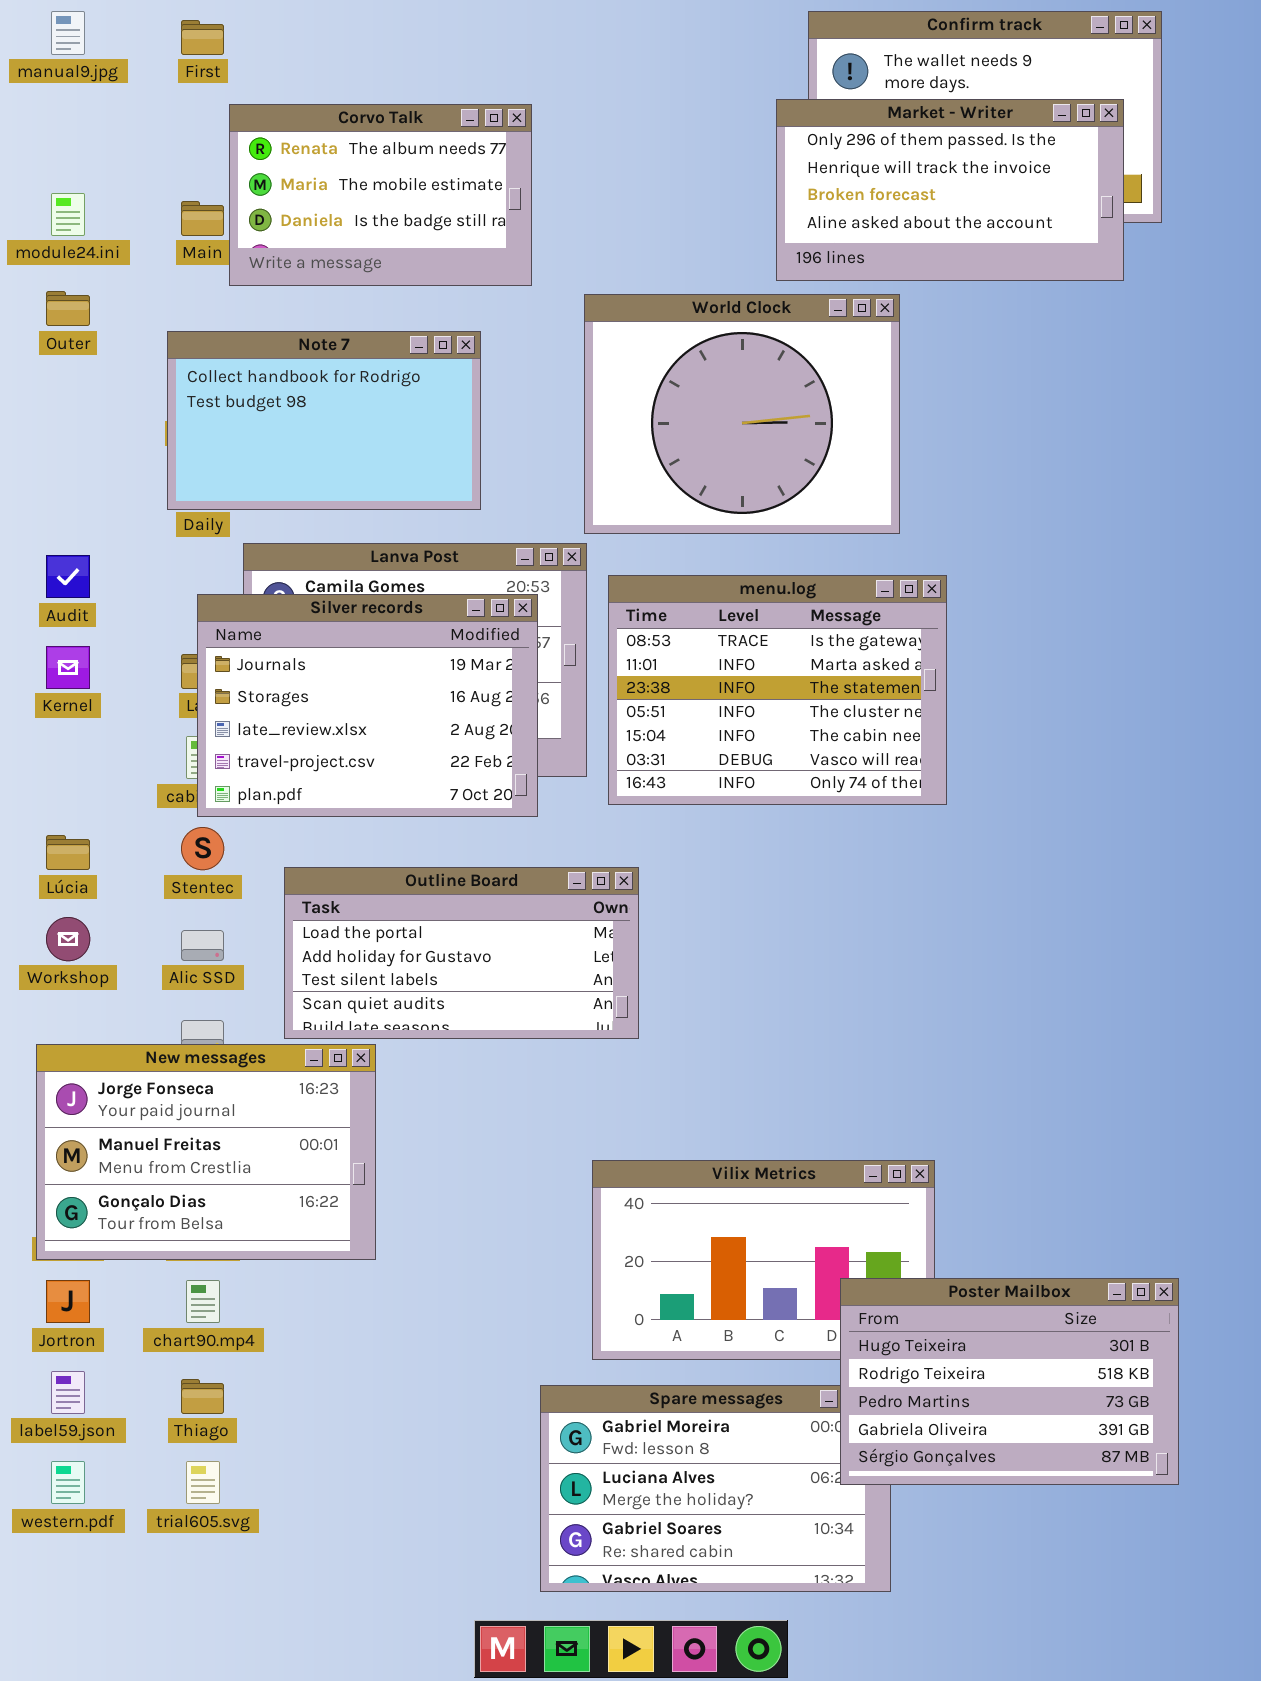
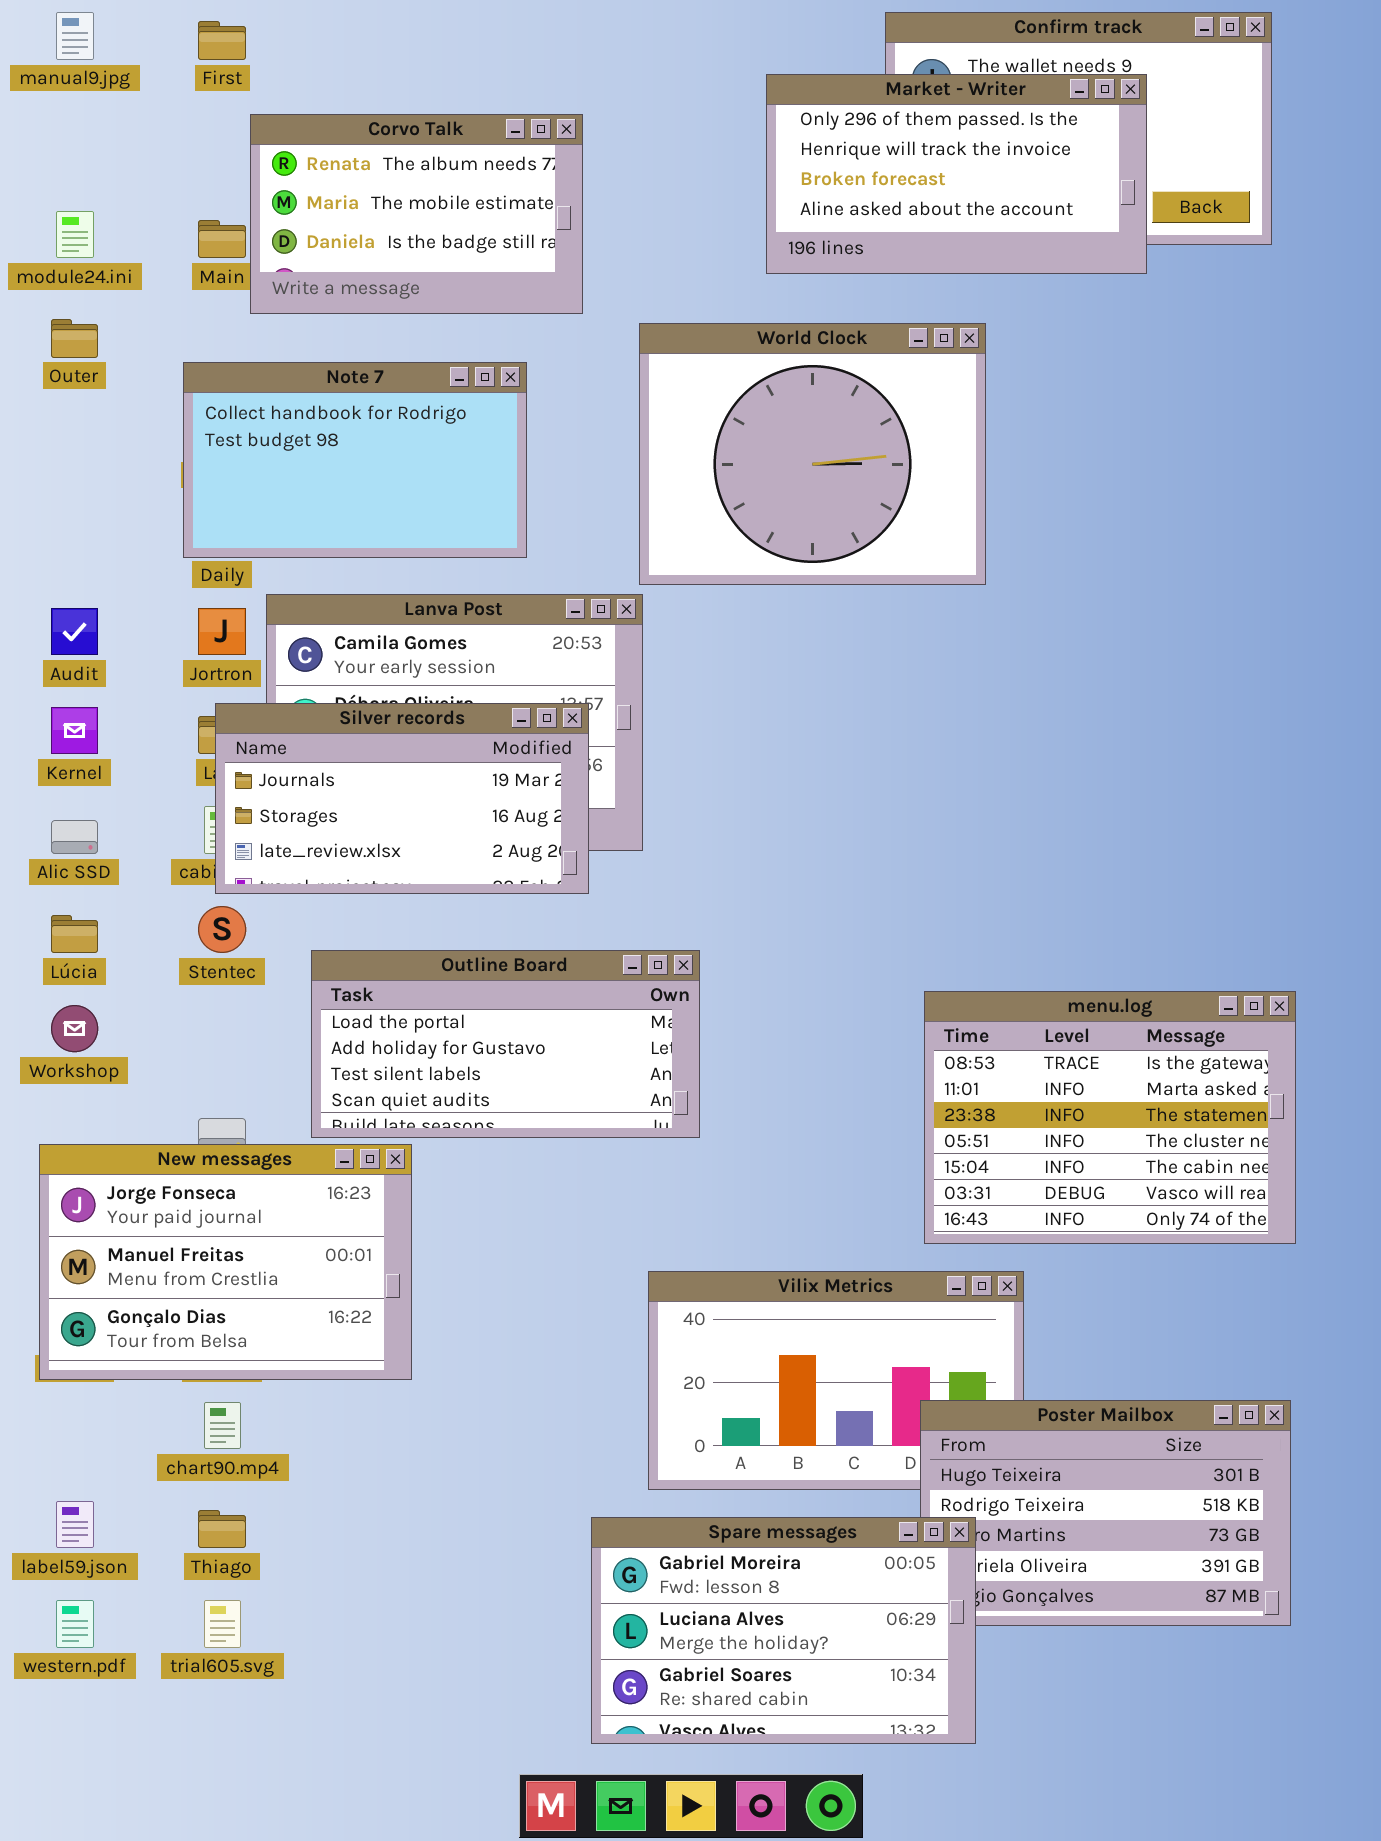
Market - Writer: [776,99,1124,281] -> [766,74,1147,274], moved
menu.log: [608,575,947,805] -> [924,991,1296,1244], moved
Silver records: [197,594,538,817] -> [215,703,589,894], resized
Alic SSD: [181,930,224,961] -> [51,820,98,854], moved
Jortron: [46,1280,90,1323] -> [198,608,246,655], moved
Spare messages: [540,1385,891,1592] -> [591,1517,976,1744], raised

